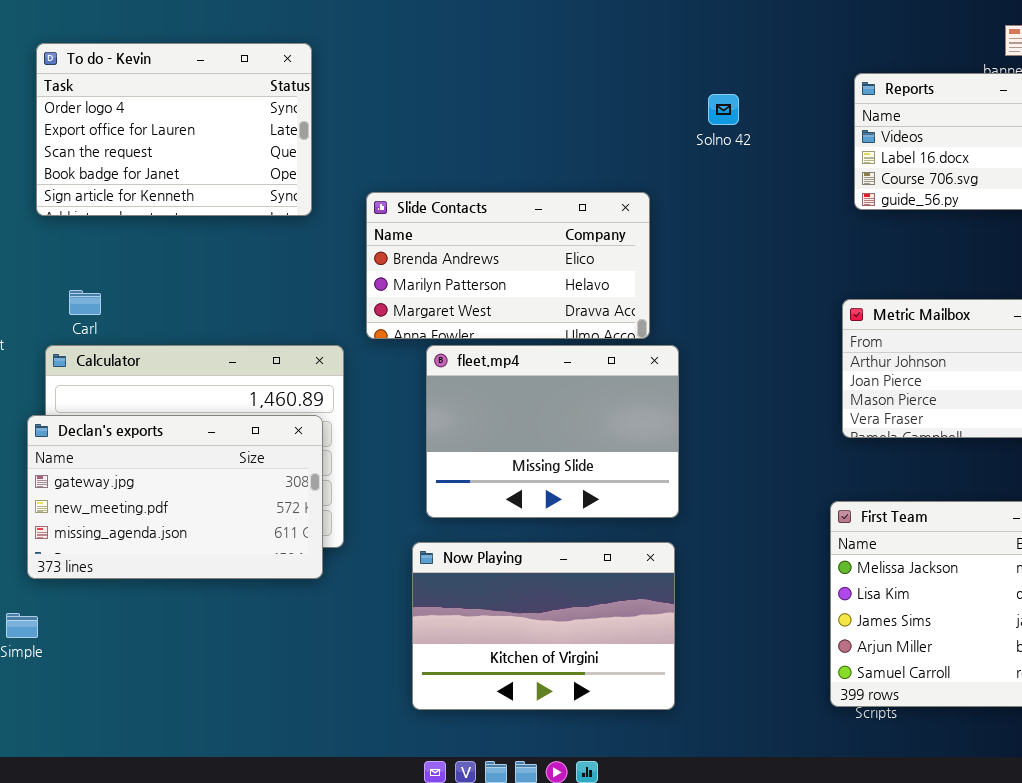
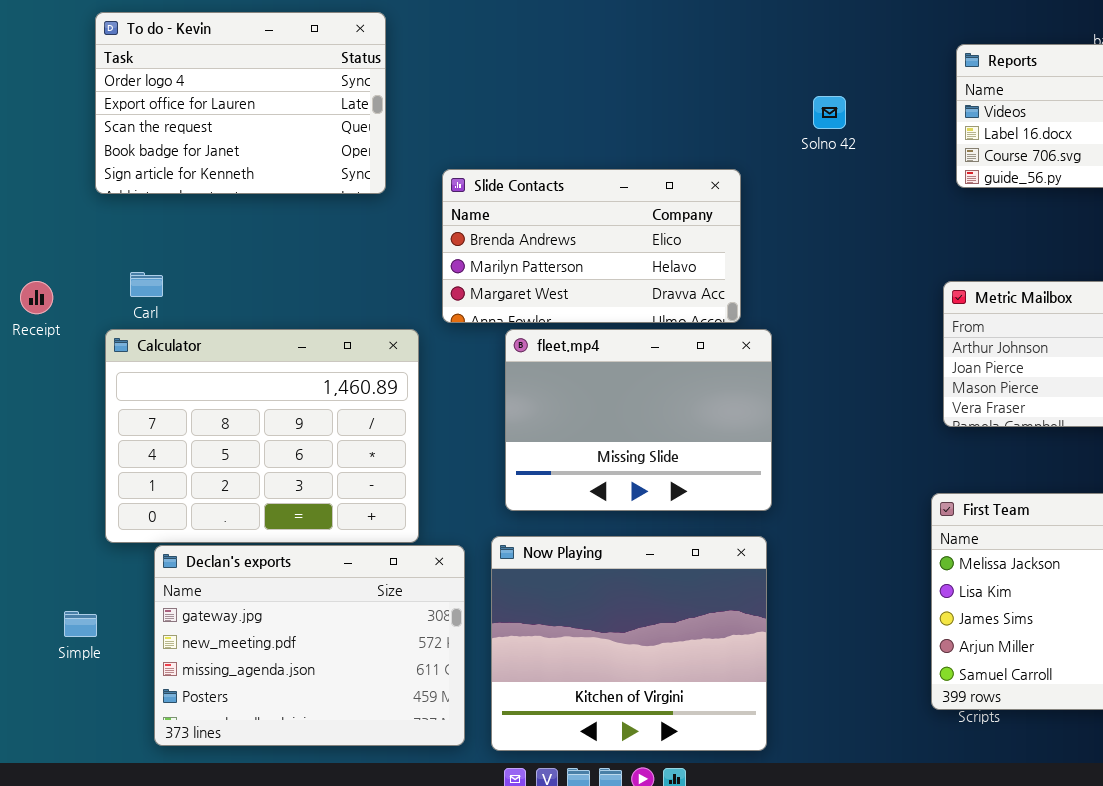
Solno 42: [708,94,739,125] -> [813,96,846,129], moved
Declan's exports: [27,415,323,579] -> [154,545,465,746], moved, resized
Now Playing: [412,542,675,710] -> [491,536,767,751], resized

